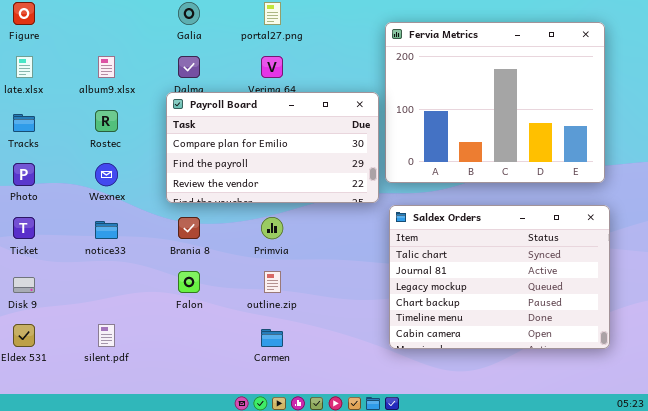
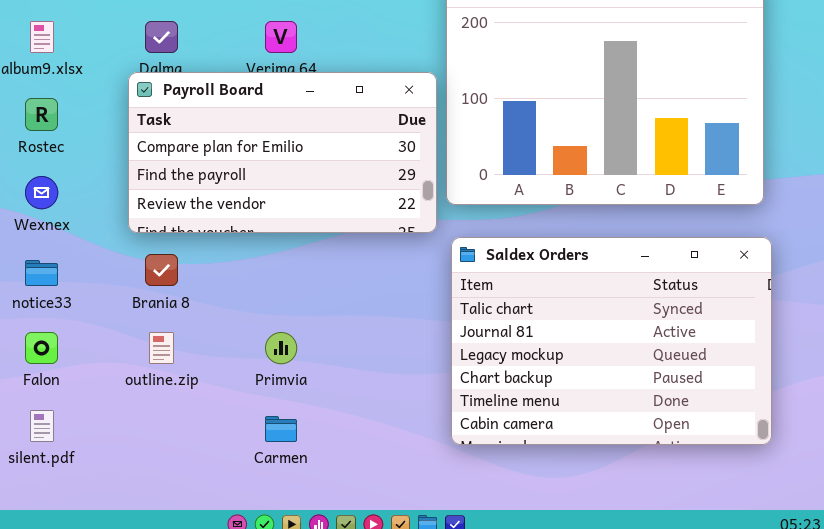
Primvia: [261,217,283,239] -> [265,332,297,364], moved
Falon: [178,271,200,293] -> [25,332,58,364], moved
outline.zip: [264,271,281,293] -> [149,332,174,364], moved

